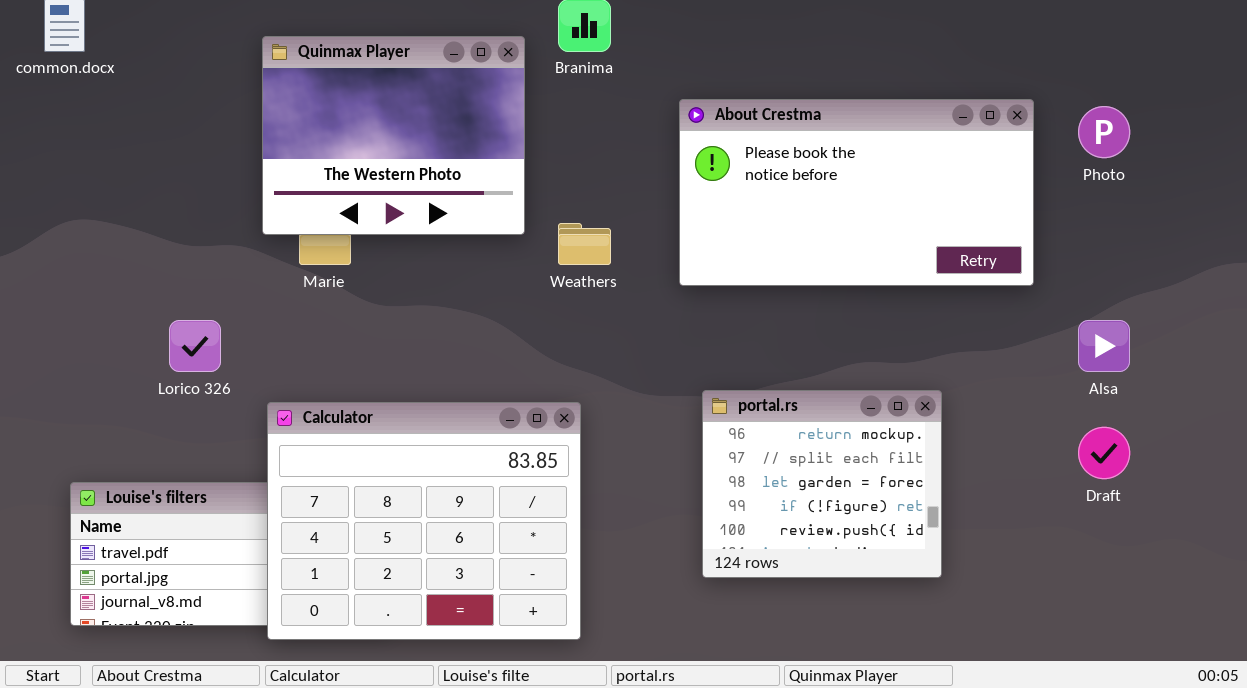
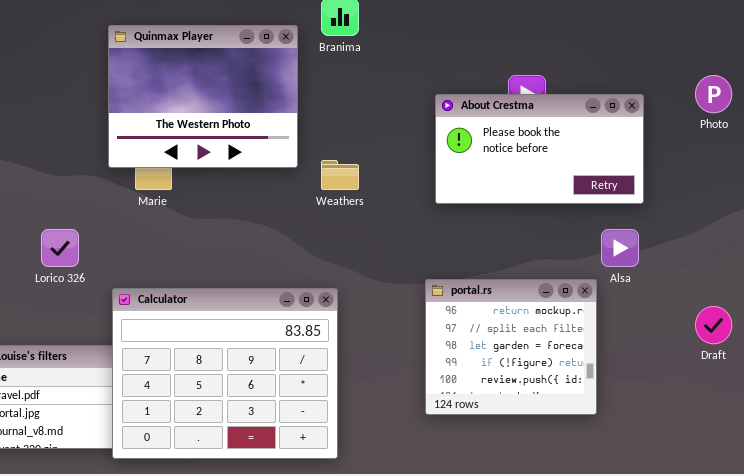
About Crestma: [679,99,1034,286] -> [435,94,644,204], moved, resized
Alsa: [1078,320,1130,372] -> [601,229,639,267], moved

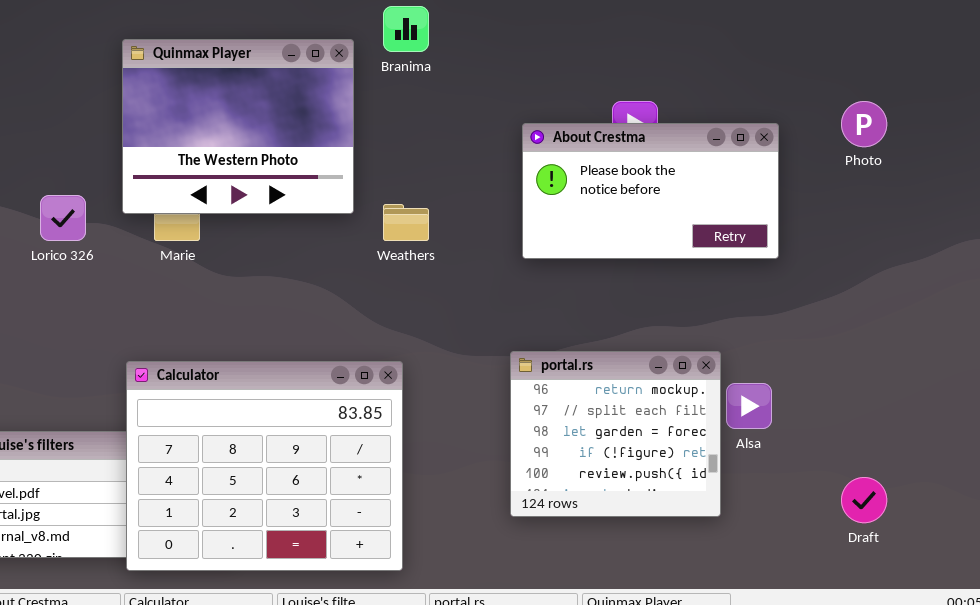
Lorico 326: [41,229,79,267] -> [40,195,86,241], moved
Alsa: [601,229,639,267] -> [726,383,772,429], moved
Draft: [695,306,732,344] -> [841,477,887,523], moved

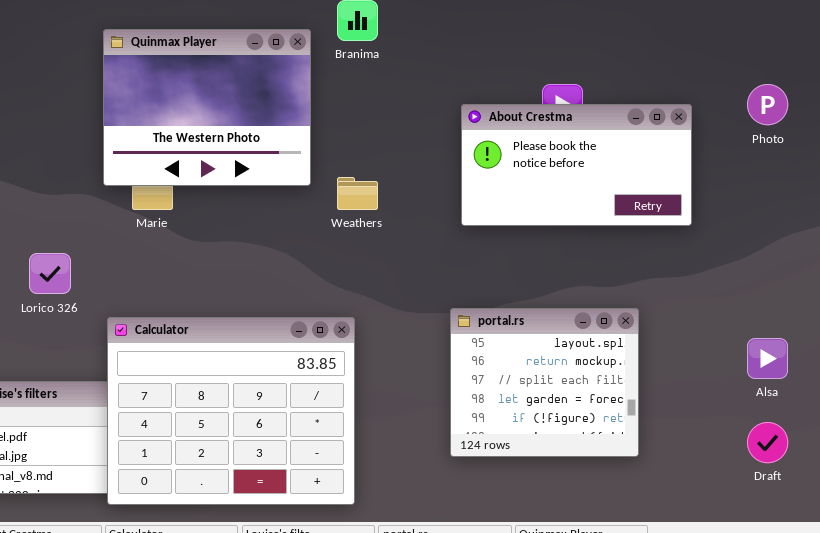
Lorico 326: [40,195,86,241] -> [29,253,71,294], moved
portal.rs: [510,351,721,517] -> [450,308,639,457], scrolled up 1 row
Alsa: [726,383,772,429] -> [747,338,788,379], moved

